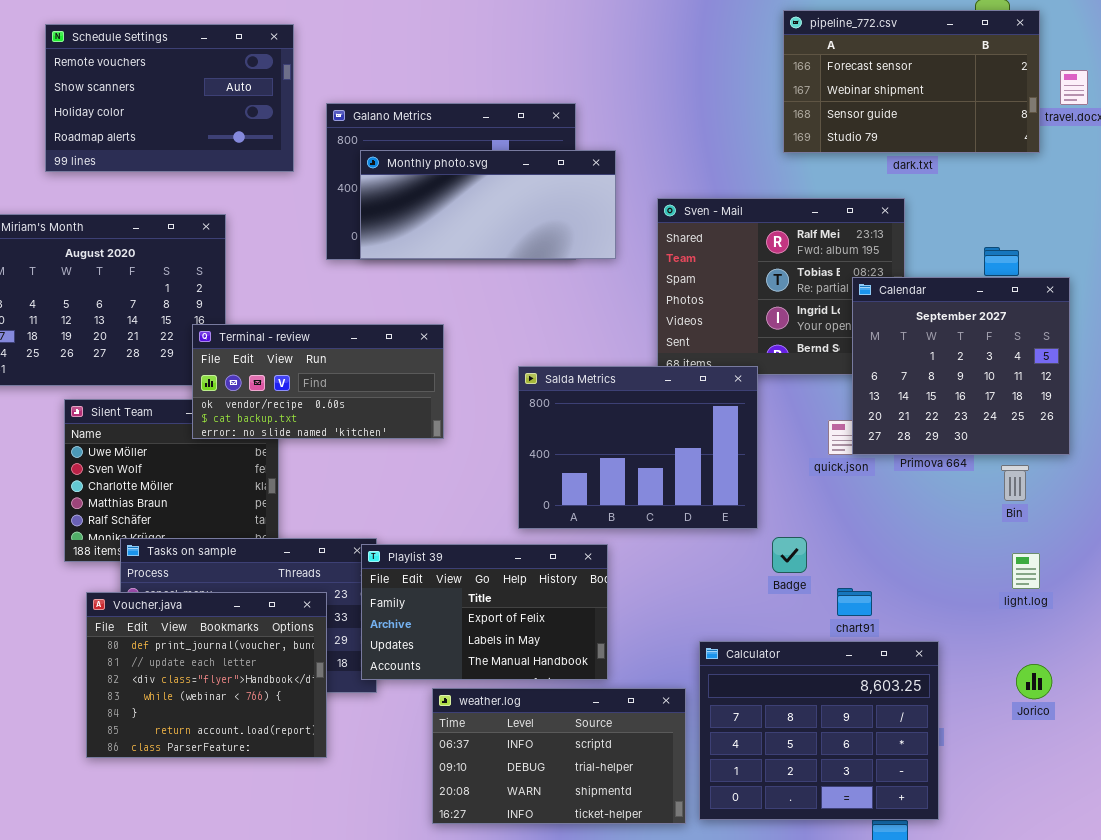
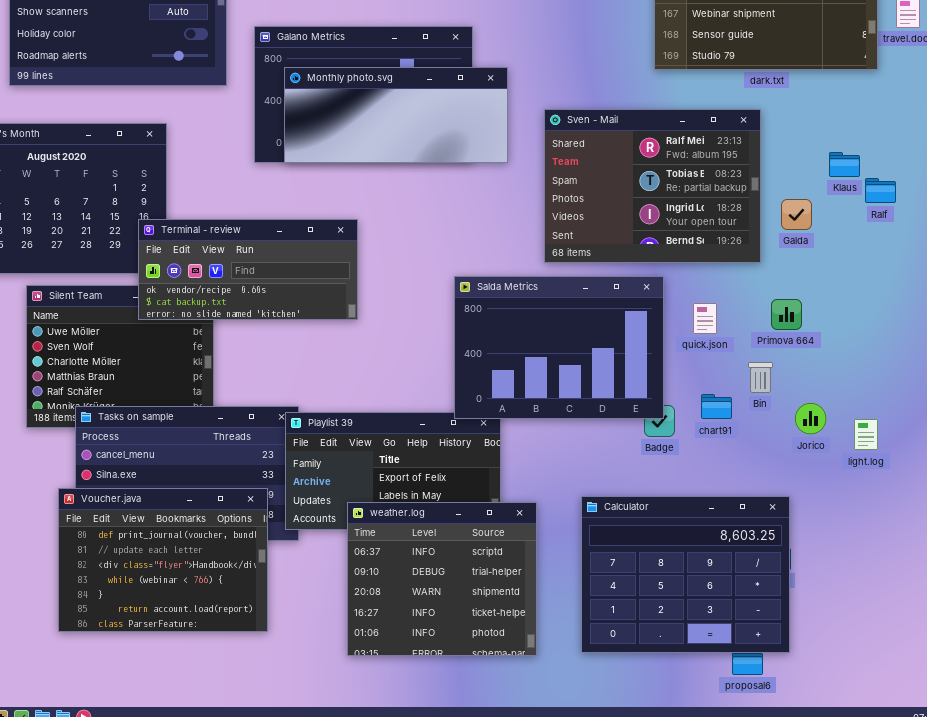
Calendar: [852,277,1070,455] -> none, closed
Salda Metrics: [518,366,758,529] -> [454,276,664,419], moved
Bin: [1001,465,1029,501] -> [748,362,773,393], moved
chart91: [837,588,872,616] -> [701,394,732,419], moved
Voucher.java: [86,592,327,758] -> [58,488,268,632], moved
Jorico: [1016,664,1052,699] -> [795,403,826,434], moved
weather.log: [432,688,686,824] -> [347,502,537,656], resized

